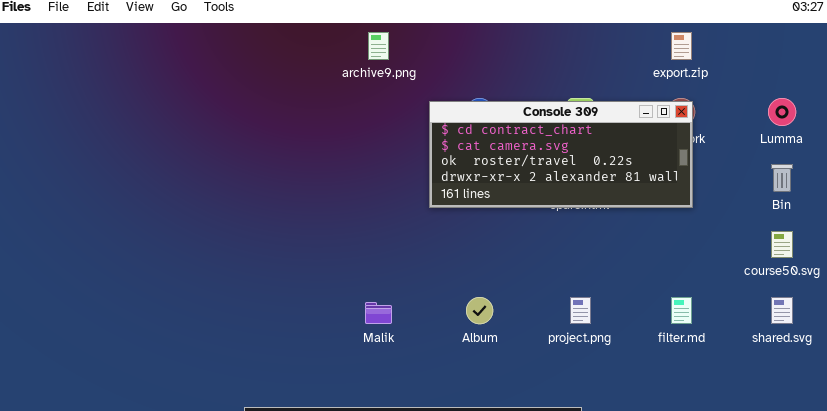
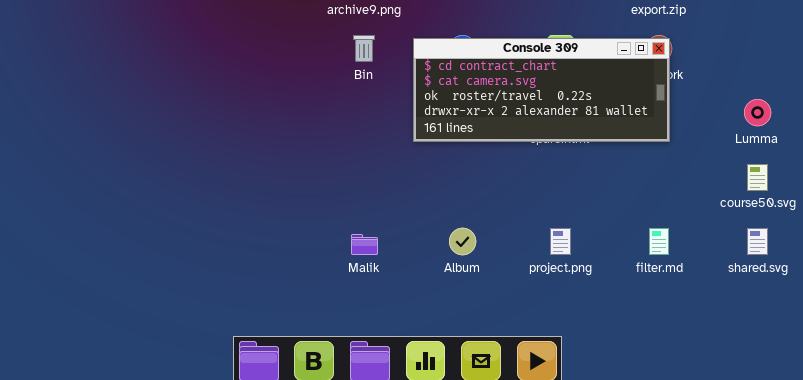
Lumma: [768,98,796,126] -> [744,99,771,126], moved
Bin: [771,164,793,192] -> [353,35,375,62], moved

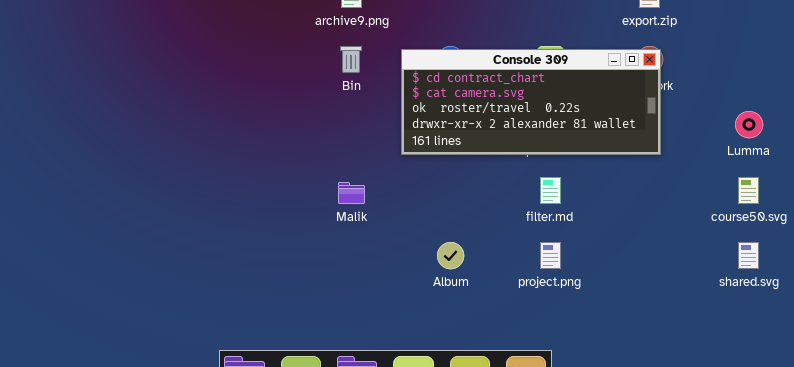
filter.md: [649,228,669,255] -> [540,177,561,204], moved
Malik: [351,234,378,255] -> [338,182,365,204], moved

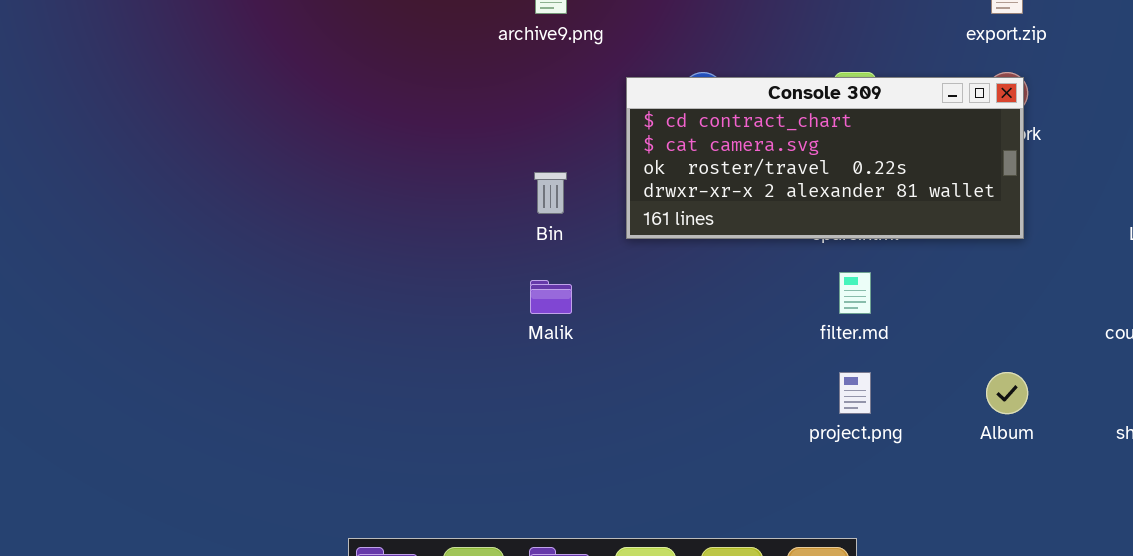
Bin: [340,46,362,73] -> [534,172,567,214], moved
Album: [437,242,464,269] -> [986,372,1028,414], moved

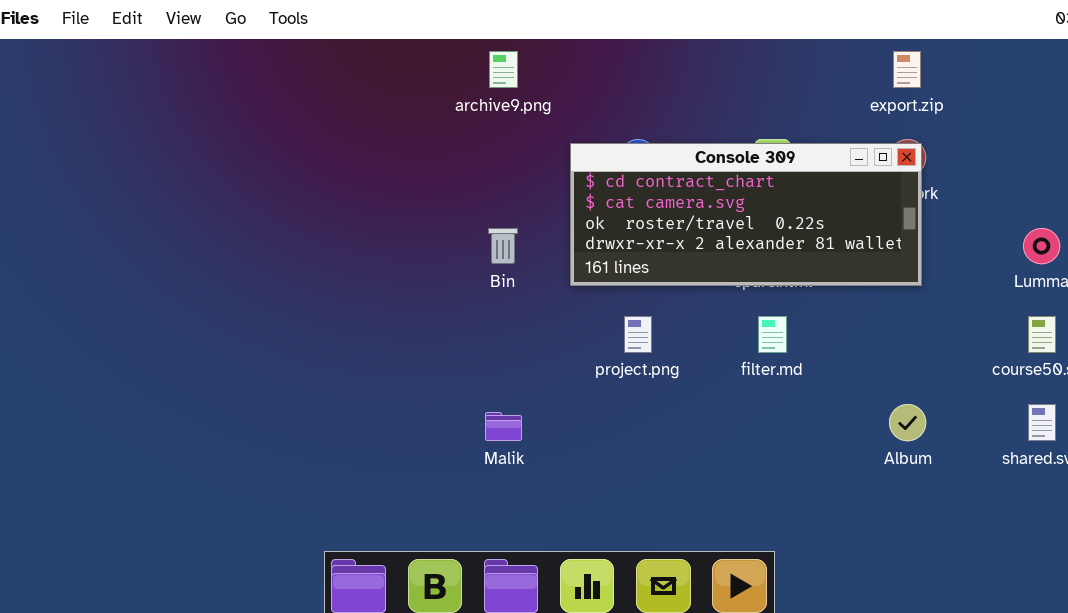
Malik: [530,280,572,314] -> [485,412,522,441], moved
project.png: [839,372,871,414] -> [624,316,652,353], moved

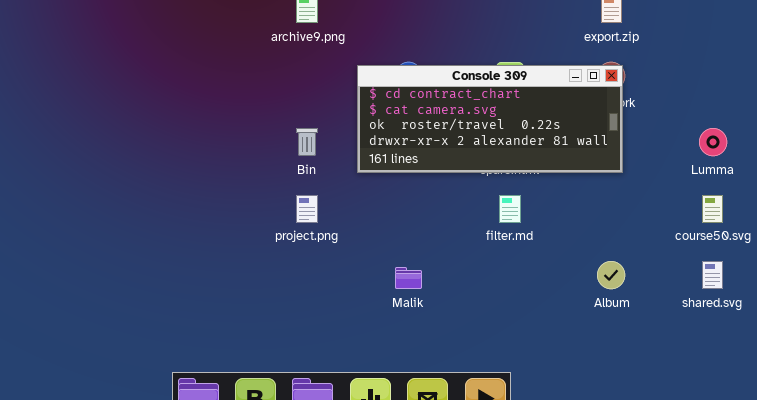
project.png: [624,316,652,353] -> [296,195,318,223], moved
Malik: [485,412,522,441] -> [395,267,422,289], moved

